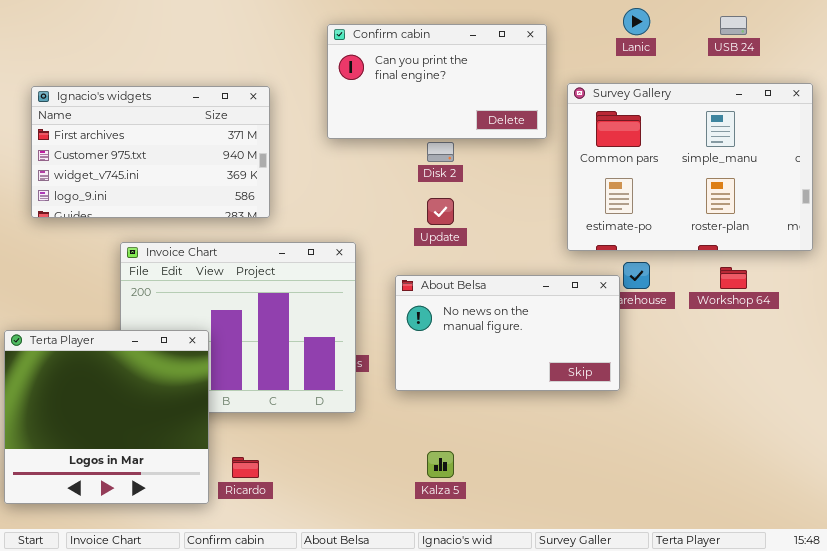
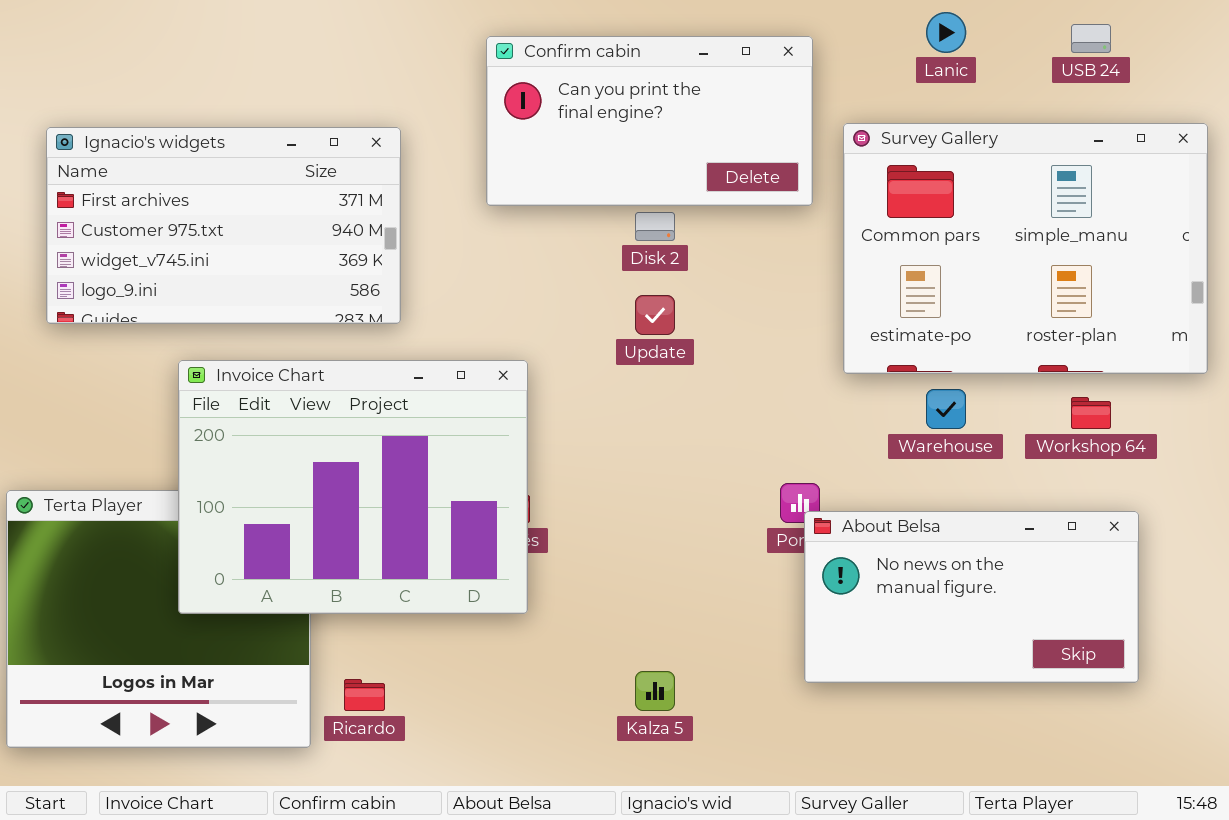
Invoice Chart: [120,242,356,413] -> [178,360,528,614], raised
About Belsa: [395,275,620,391] -> [804,511,1139,683], moved

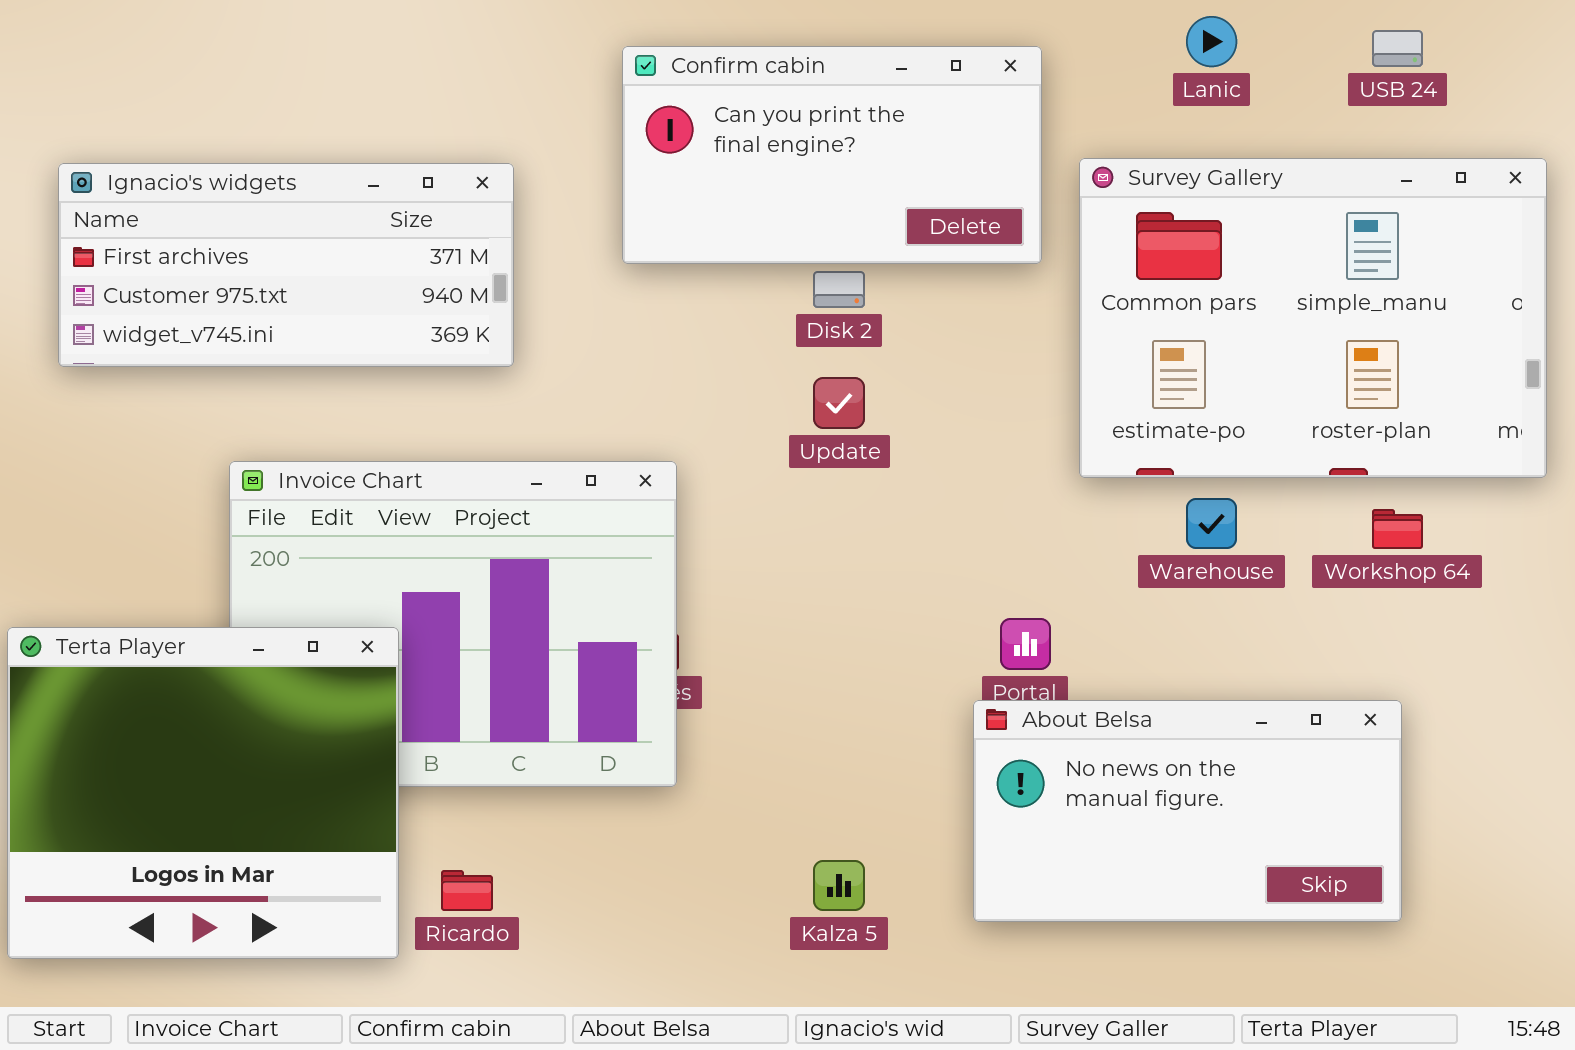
Ignacio's widgets: [46,127,401,324] -> [58,163,514,367], resized
Terta Player: [6,490,311,748] -> [7,627,399,959], raised
About Belsa: [804,511,1139,683] -> [973,700,1402,922], moved

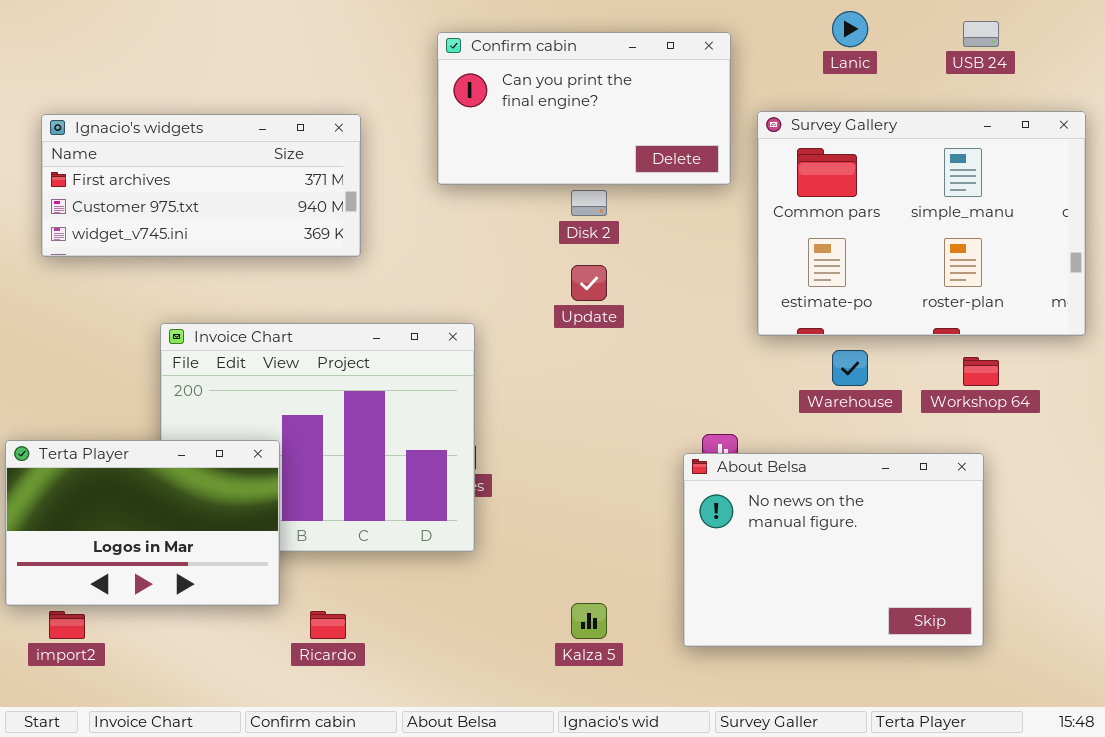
Terta Player: [7,627,399,959] -> [5,440,280,606], resized
About Belsa: [973,700,1402,922] -> [683,453,984,647], resized

